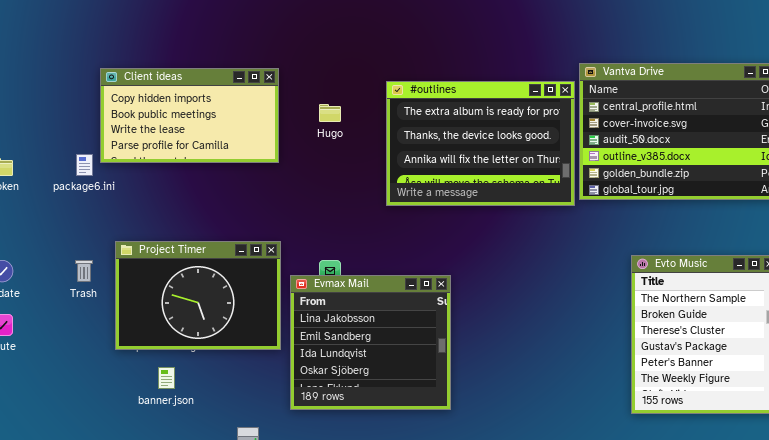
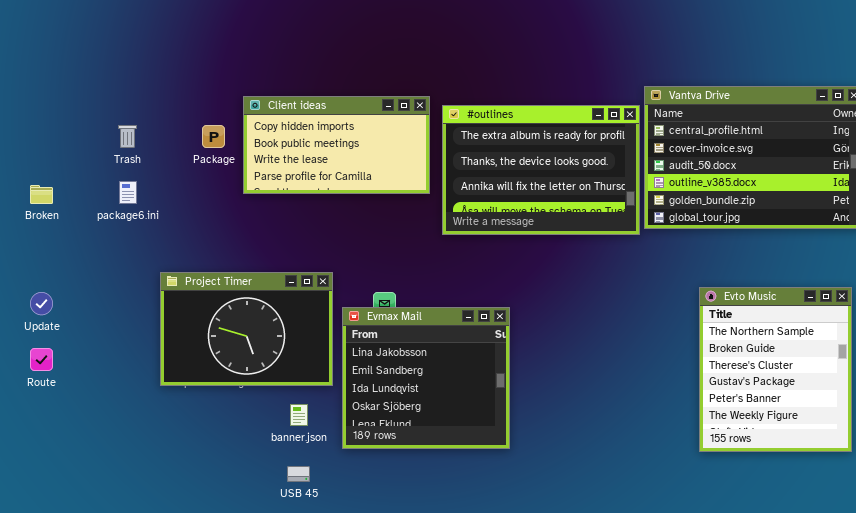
Client ideas: [100,68,279,163] -> [243,96,430,194], moved
Trash: [75,260,93,282] -> [118,125,137,148], moved
banner.json: [158,367,175,389] -> [290,404,308,426], moved

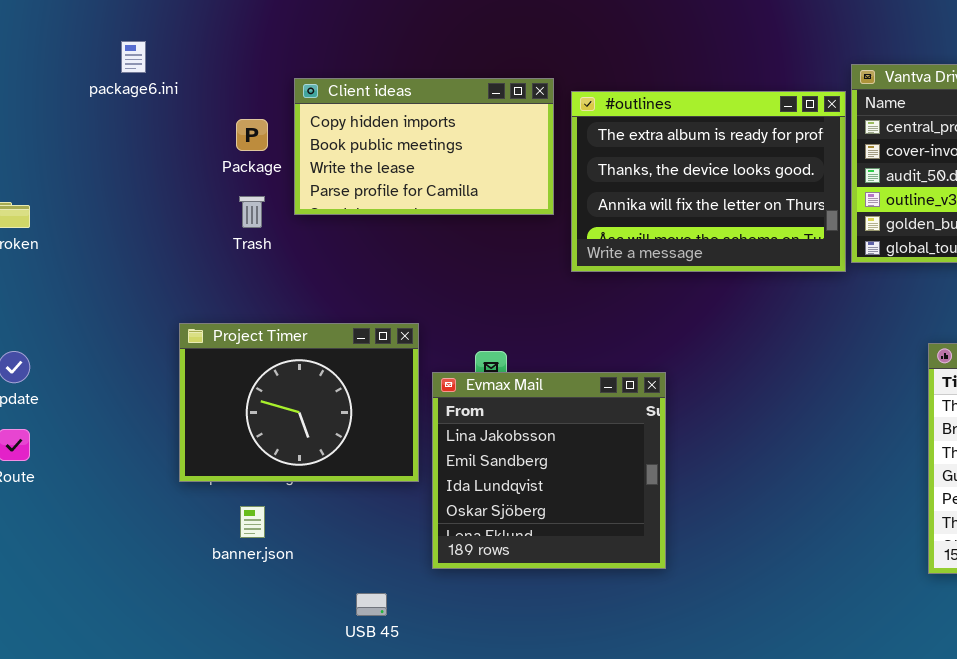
Trash: [118,125,137,148] -> [239,196,265,228], moved
package6.ini: [119,181,137,204] -> [121,41,146,73], moved
banner.json: [290,404,308,426] -> [240,506,265,538], moved

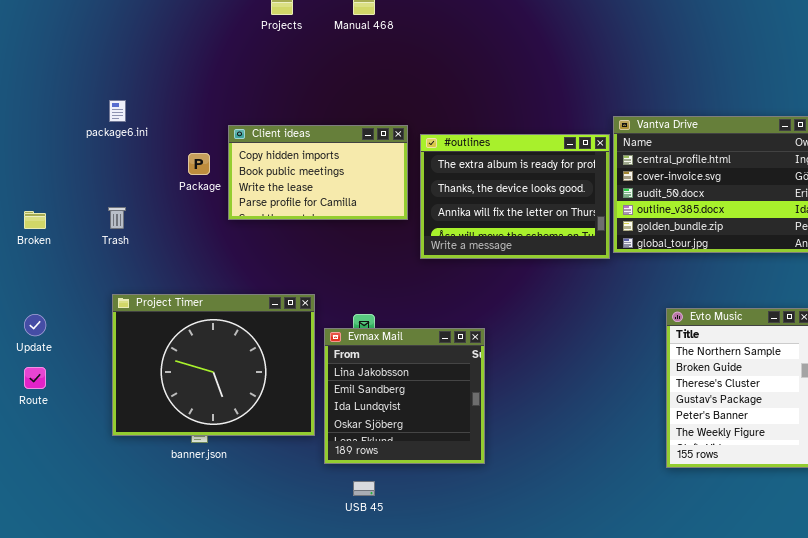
Trash: [239,196,265,228] -> [108,207,126,229], moved
Project Timer: [179,323,419,482] -> [112,294,315,436], resized
USB 45: [356,593,387,616] -> [353,481,375,496], moved

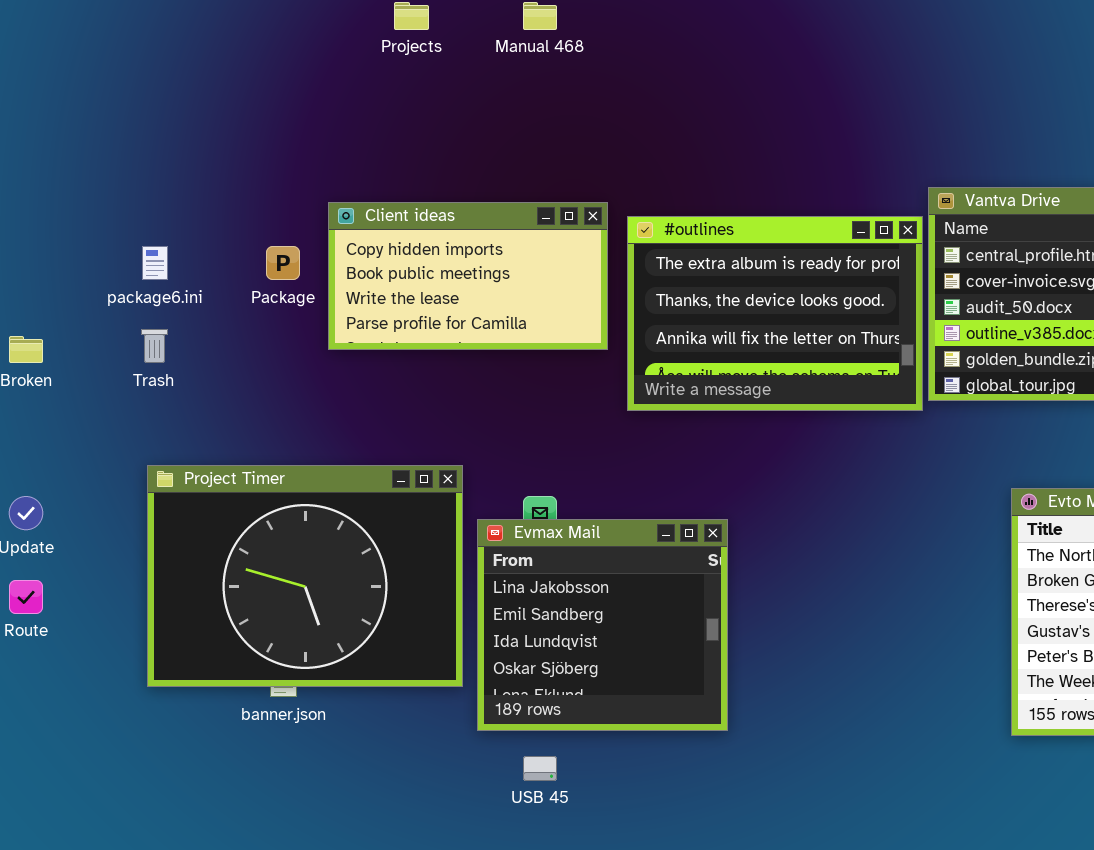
package6.ini: [109,100,126,122] -> [142,246,168,280], moved

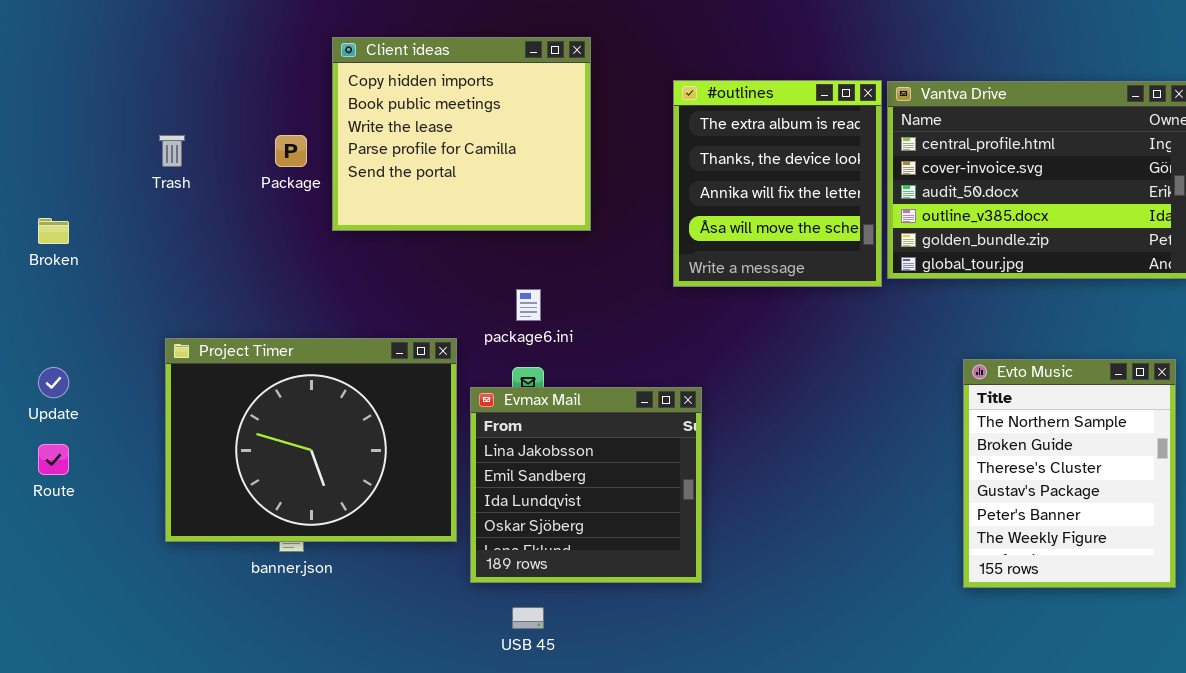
Client ideas: [328,202,608,350] -> [332,37,591,231], resized
#outlines: [627,216,923,411] -> [673,80,882,287], resized
package6.ini: [142,246,168,280] -> [516,289,541,321], moved
Trash: [141,329,168,363] -> [159,135,185,167], moved

